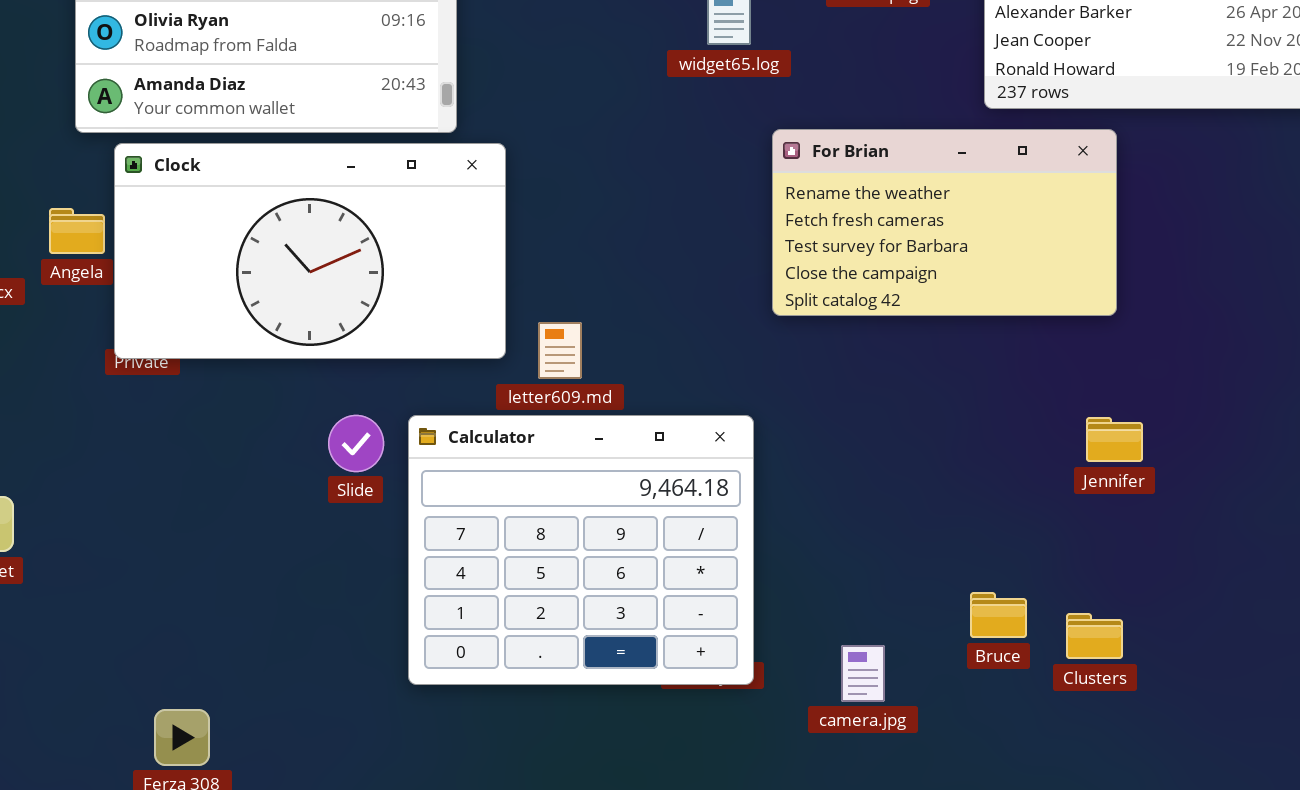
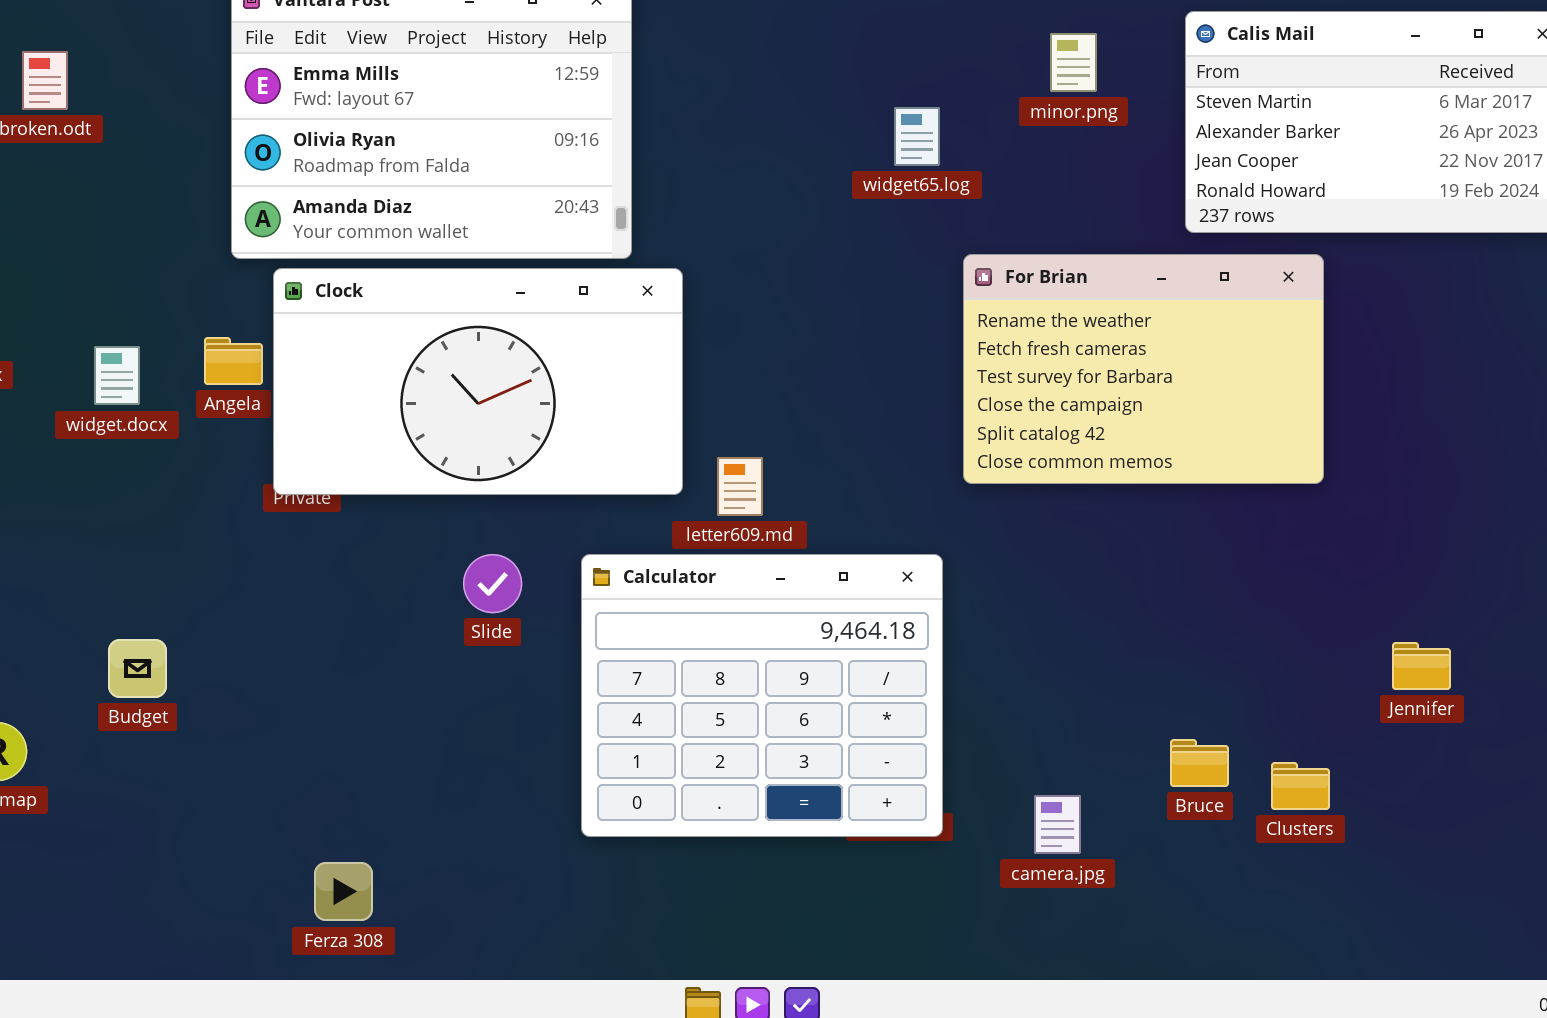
For Brian: [772,129,1117,316] -> [963,254,1324,484], resized
Slide: [328,415,384,472] -> [463,554,522,613], moved
Jennifer: [1086,417,1143,462] -> [1392,642,1451,690], moved

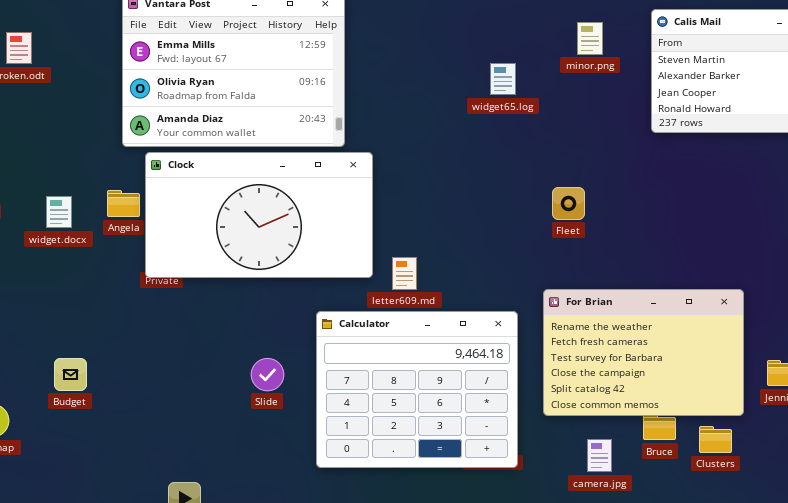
For Brian: [963,254,1324,484] -> [543,289,744,416], moved
Slide: [463,554,522,613] -> [251,358,284,391], moved
camera.jpg: [1034,795,1081,854] -> [587,439,612,472], moved

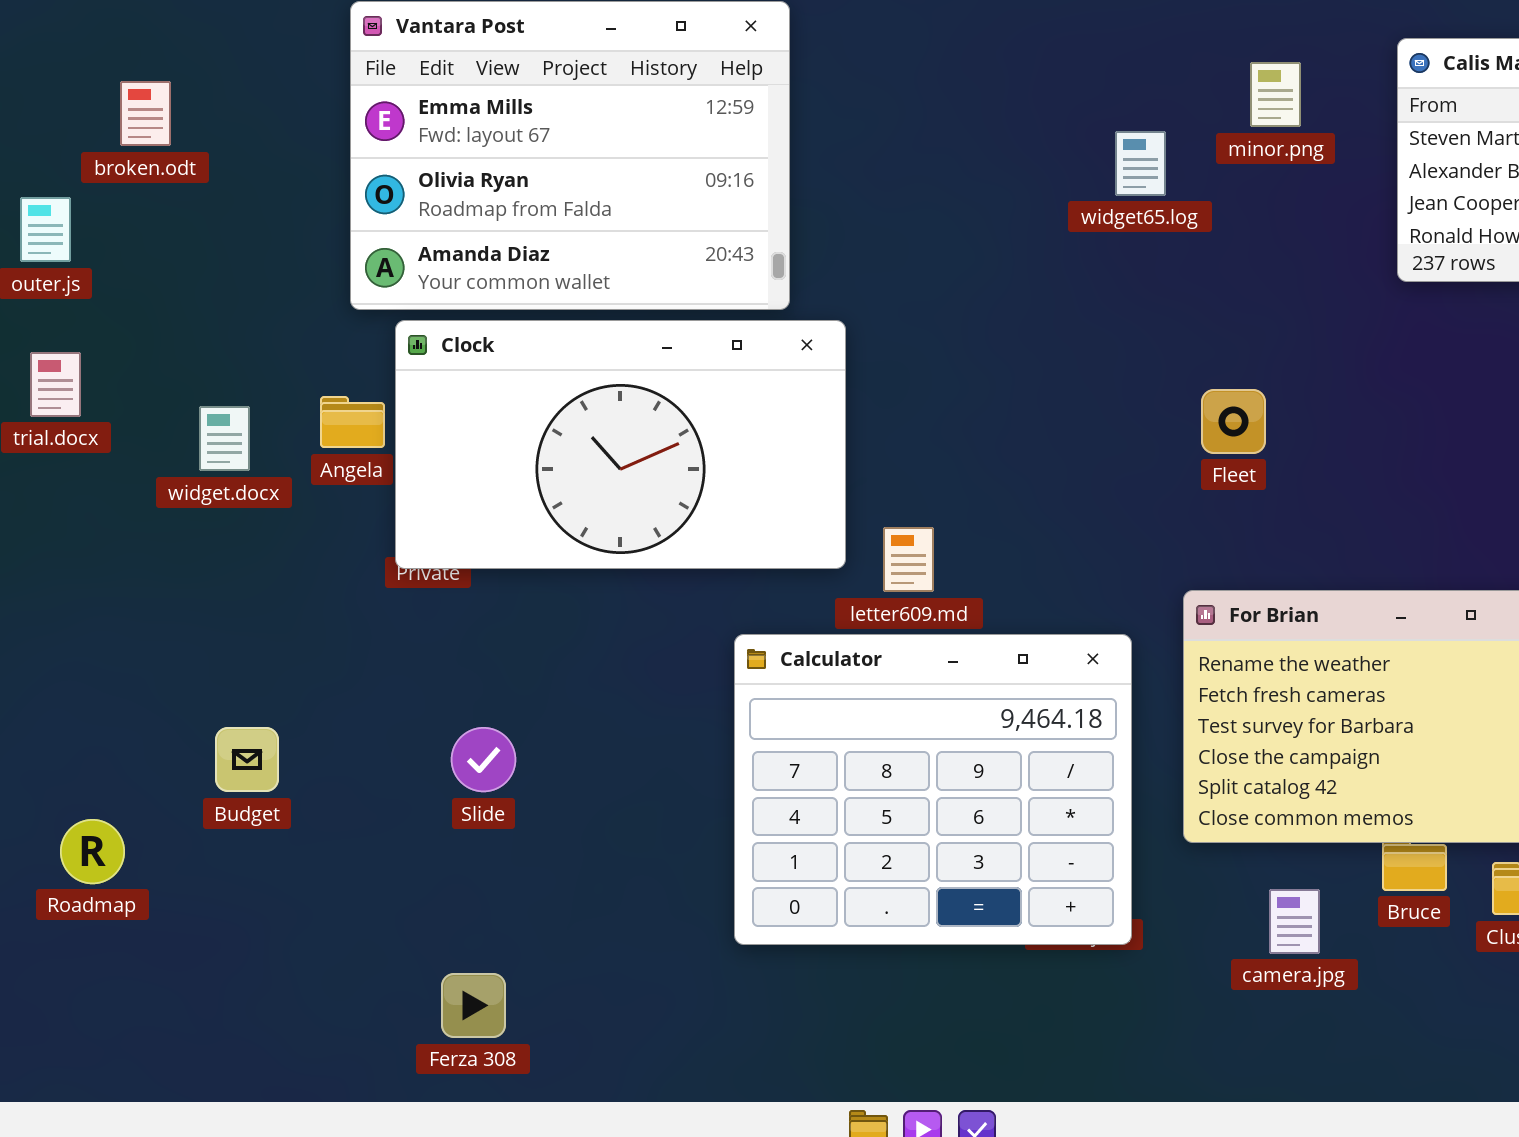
widget65.log: [490,63,516,95] -> [1115,131,1166,196], moved
Slide: [251,358,284,391] -> [451,727,516,792], moved

